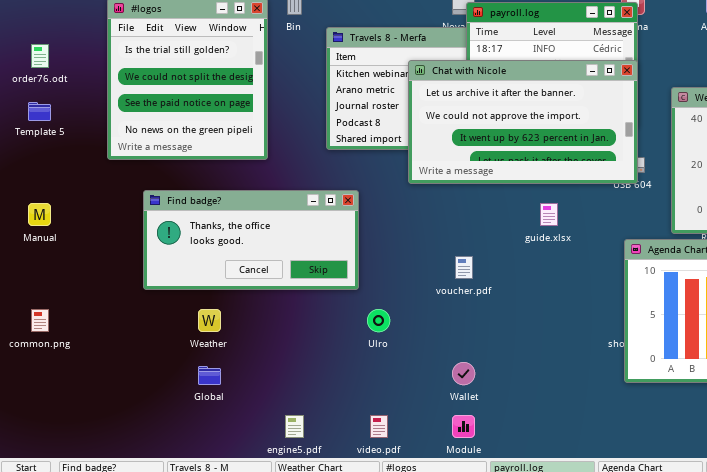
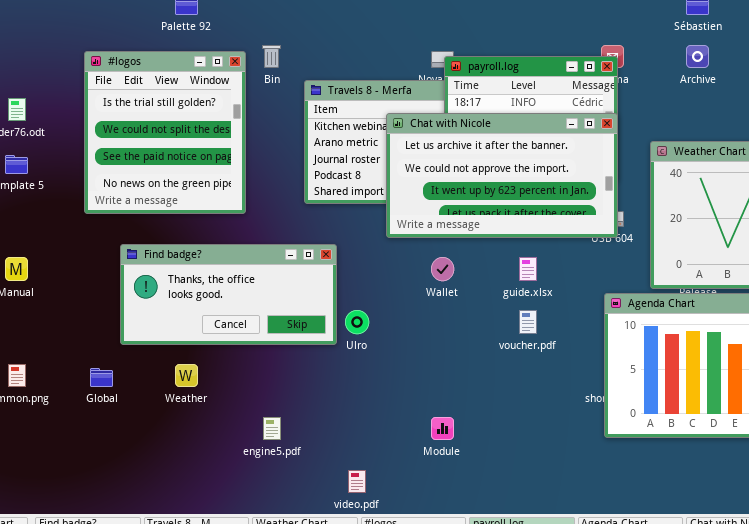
voucher.pdf: [455,256,473,279] -> [519,310,537,334], moved
Ulro: [367,309,390,332] -> [345,310,369,334], moved
Wallet: [452,362,475,385] -> [431,257,454,281], moved
Global: [198,366,221,385] -> [90,368,113,387], moved
engine5.pdf: [285,415,304,438] -> [263,417,281,440], moved
Module: [452,415,475,438] -> [431,417,454,440], moved

